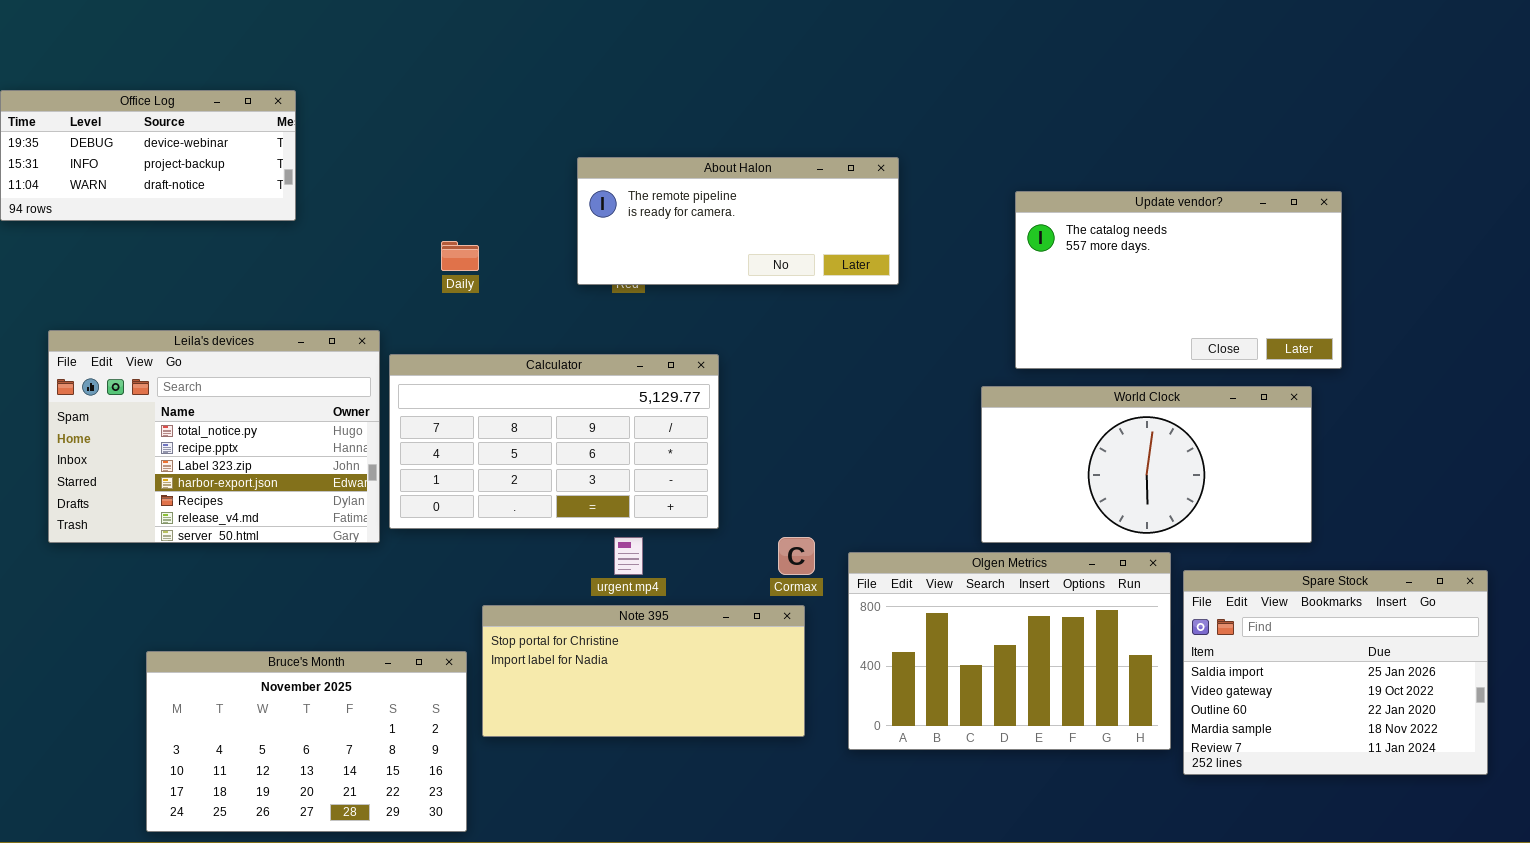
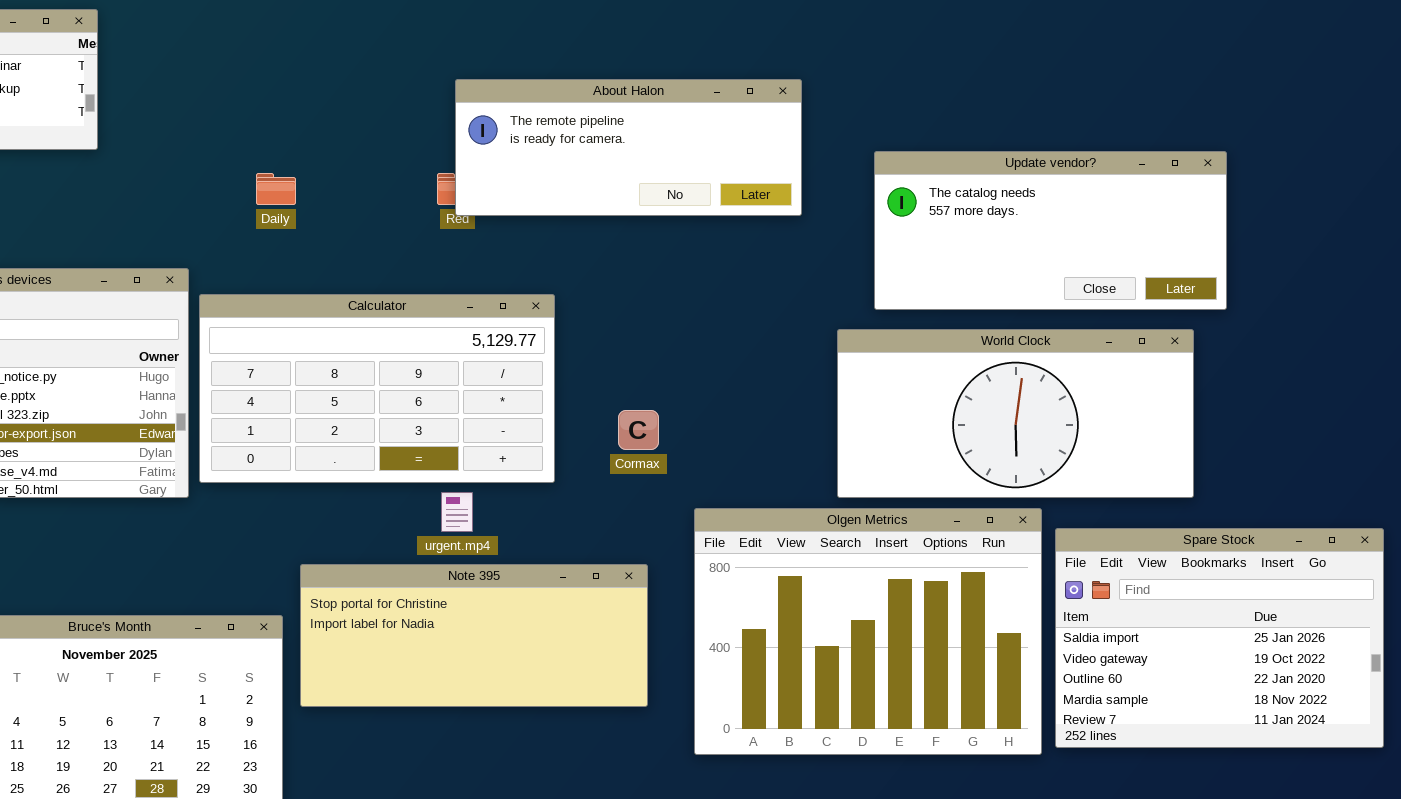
About Halon: [577,157,899,285] -> [455,79,802,216], moved
Update vendor?: [1015,191,1342,369] -> [874,151,1227,310], resized
Cormax: [778,537,815,575] -> [618,410,659,450], moved
Olgen Metrics: [848,552,1171,750] -> [694,508,1042,755], resized

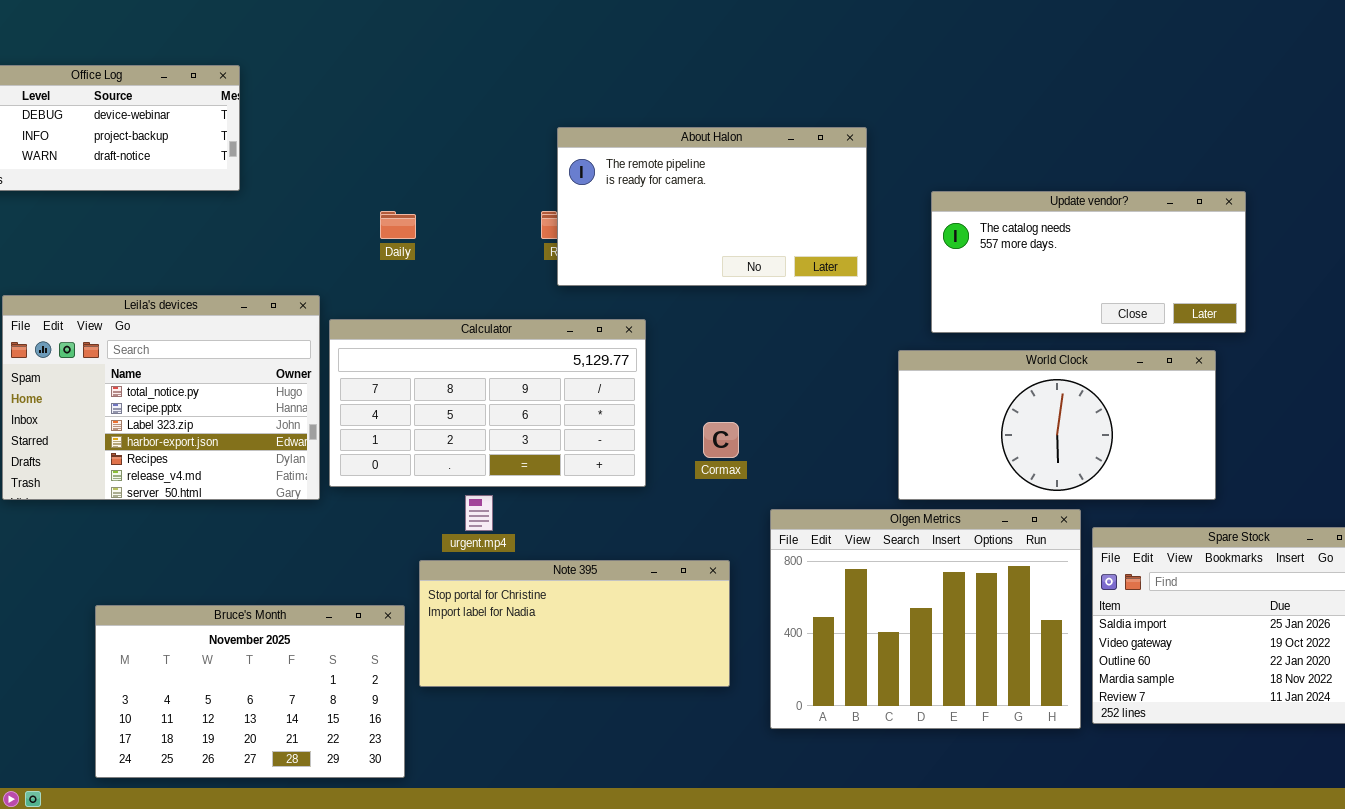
About Halon: [455,79,802,216] -> [557,127,867,286], resized
urgent.mp4: [441,492,473,532] -> [465,495,493,531], moved

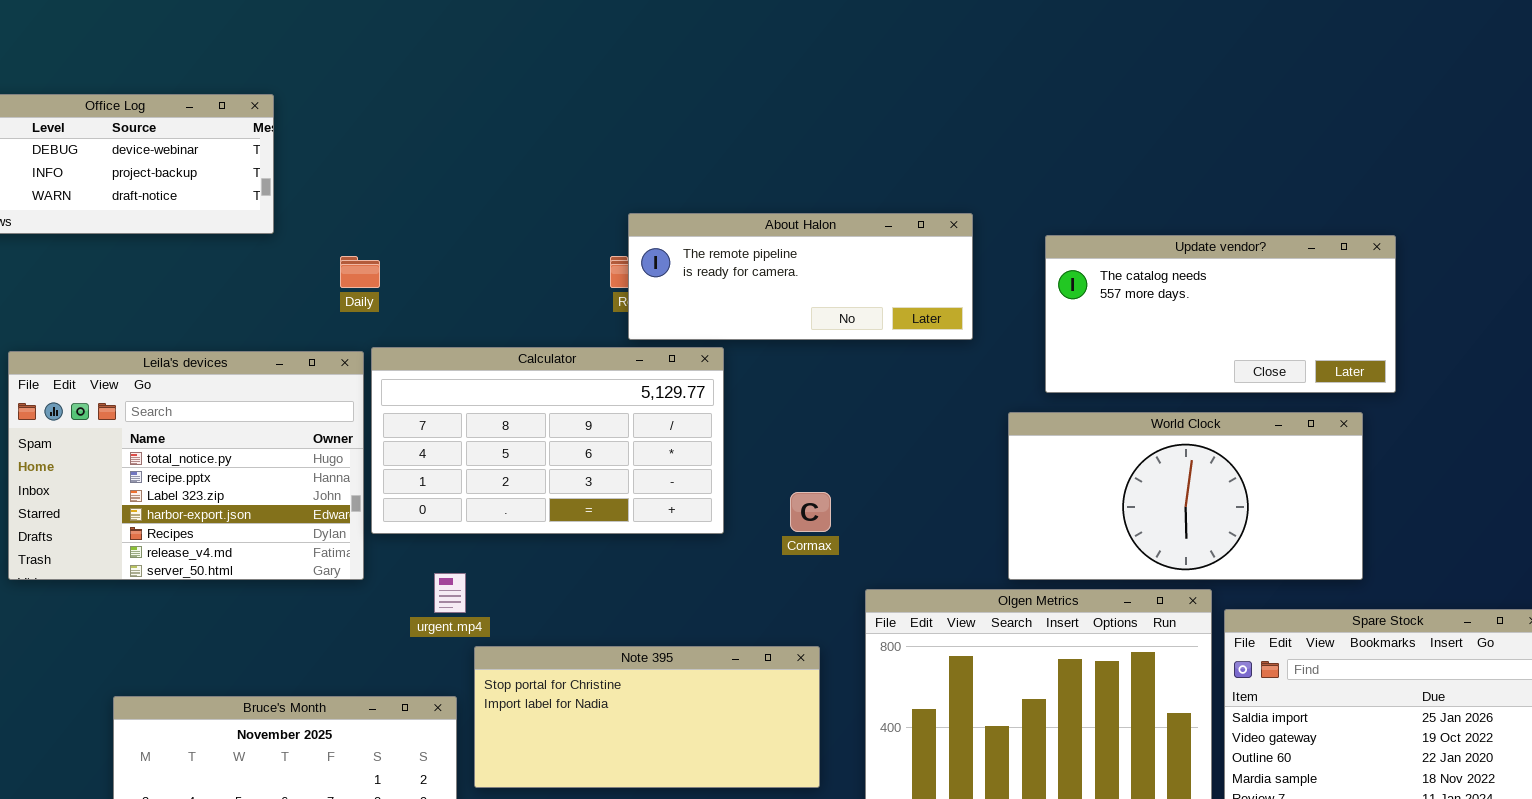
About Halon: [557,127,867,286] -> [628,213,973,340], resized
Daily: [380,211,416,239] -> [340,256,380,288], moved
Calculator: [329,319,646,487] -> [371,347,724,534], moved
urgent.mp4: [465,495,493,531] -> [434,573,466,613], moved

